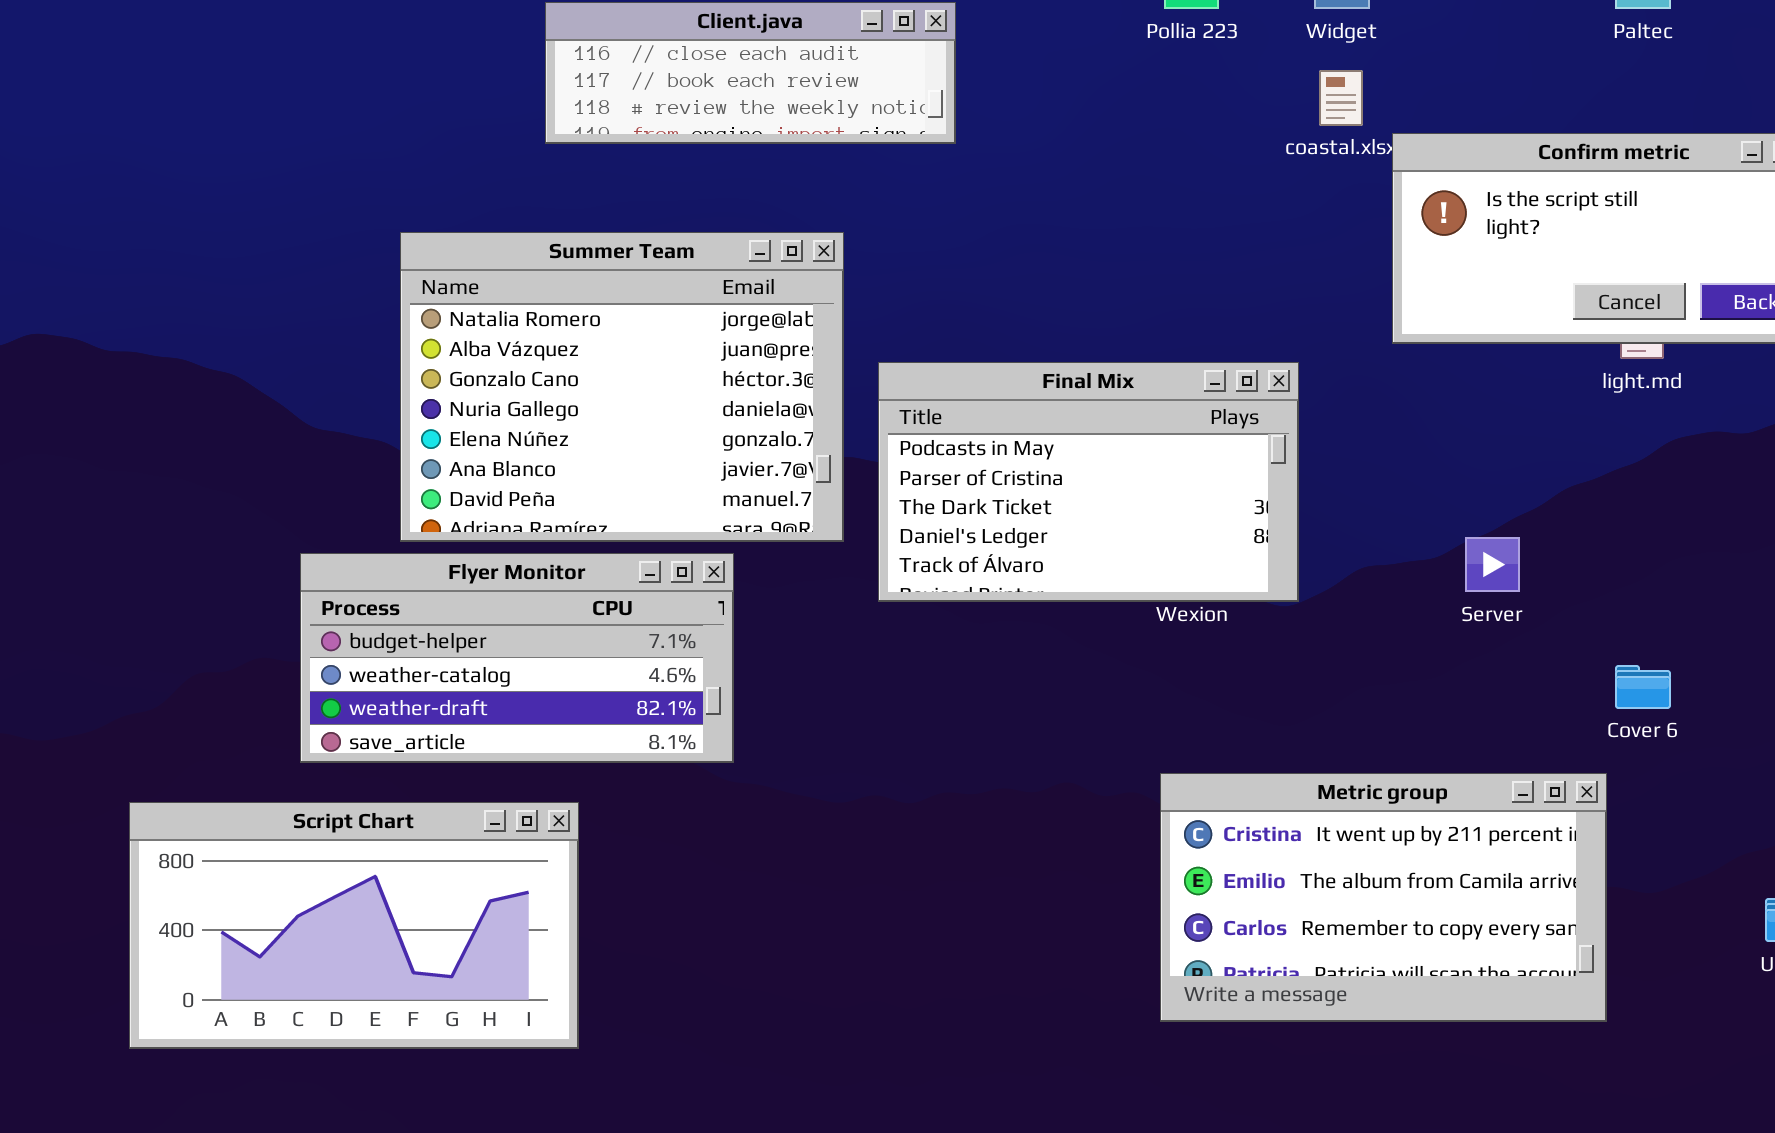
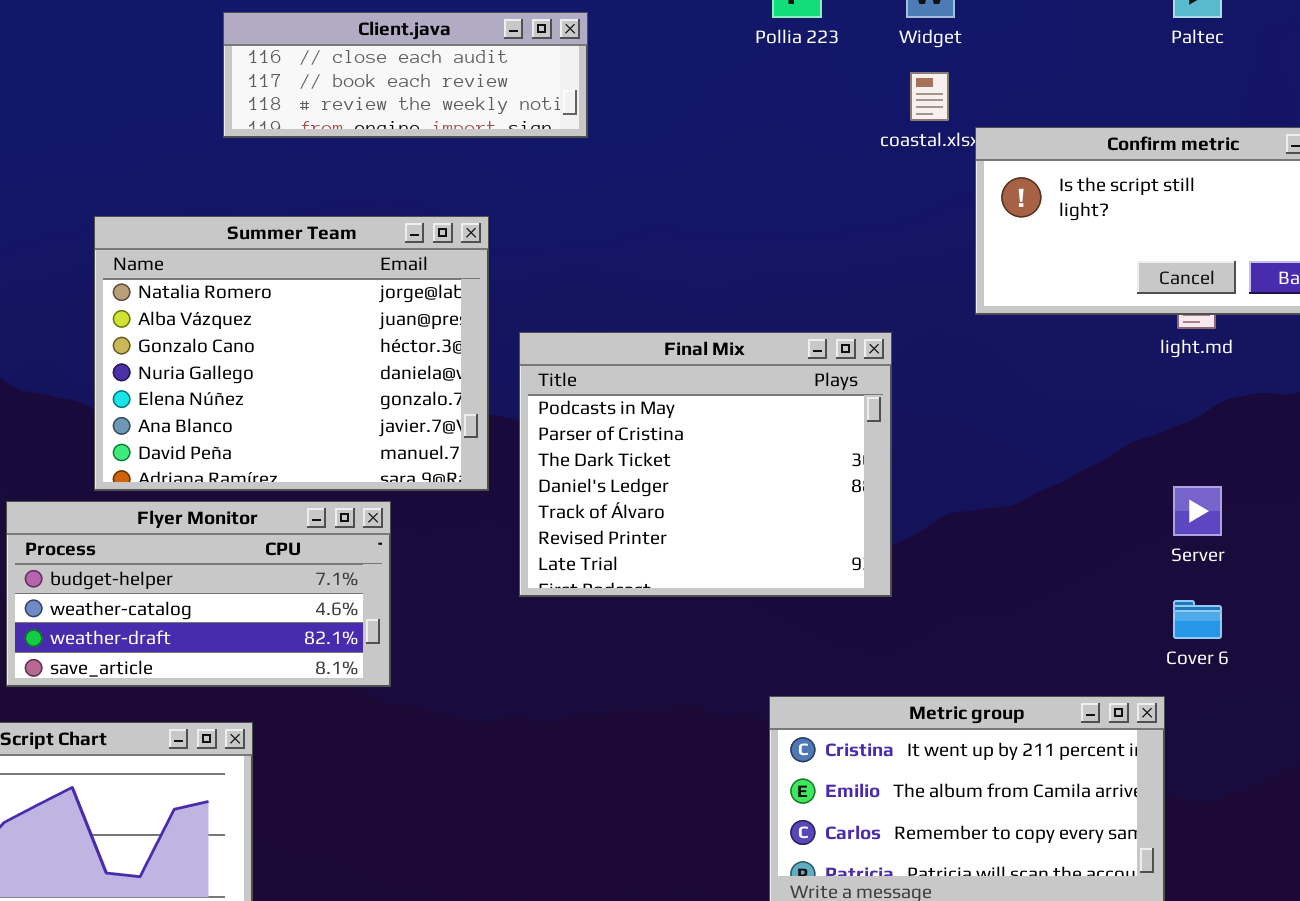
Final Mix: [878,362,1299,602] -> [519,332,892,597], resized
Server: [1465,537,1520,592] -> [1173,486,1222,536], moved

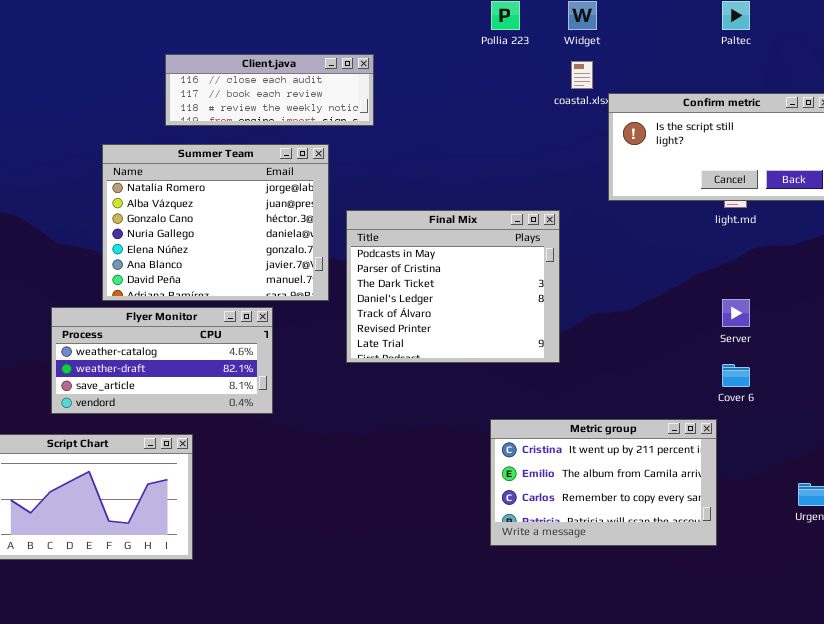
Client.java: [223,12,588,138] -> [165,54,374,126], moved
Flyer Monitor: [6,501,391,687] -> [51,307,273,414], scrolled down 1 row

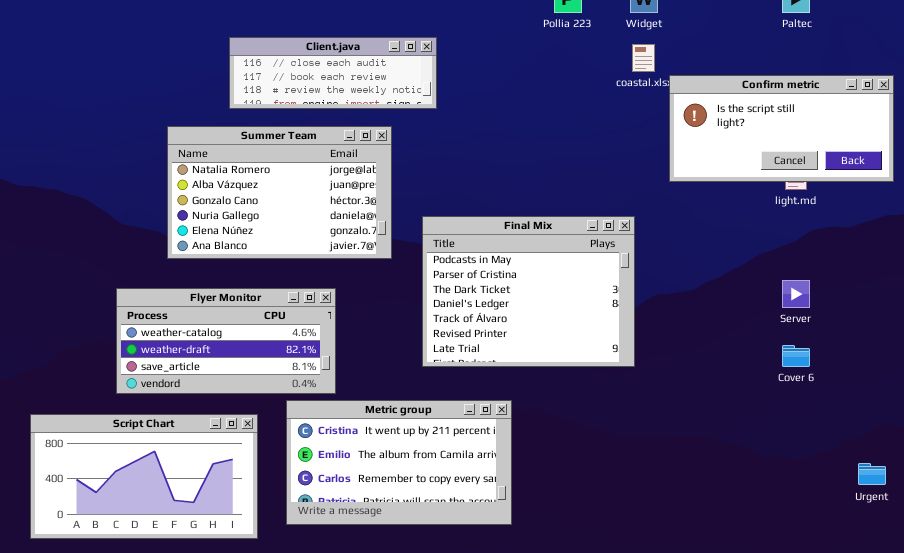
Summer Team: [102,144,329,301] -> [167,126,392,259], resized
Final Mix: [346,210,560,363] -> [422,216,635,367], moved
Metric group: [490,419,717,546] -> [286,400,512,525], moved

